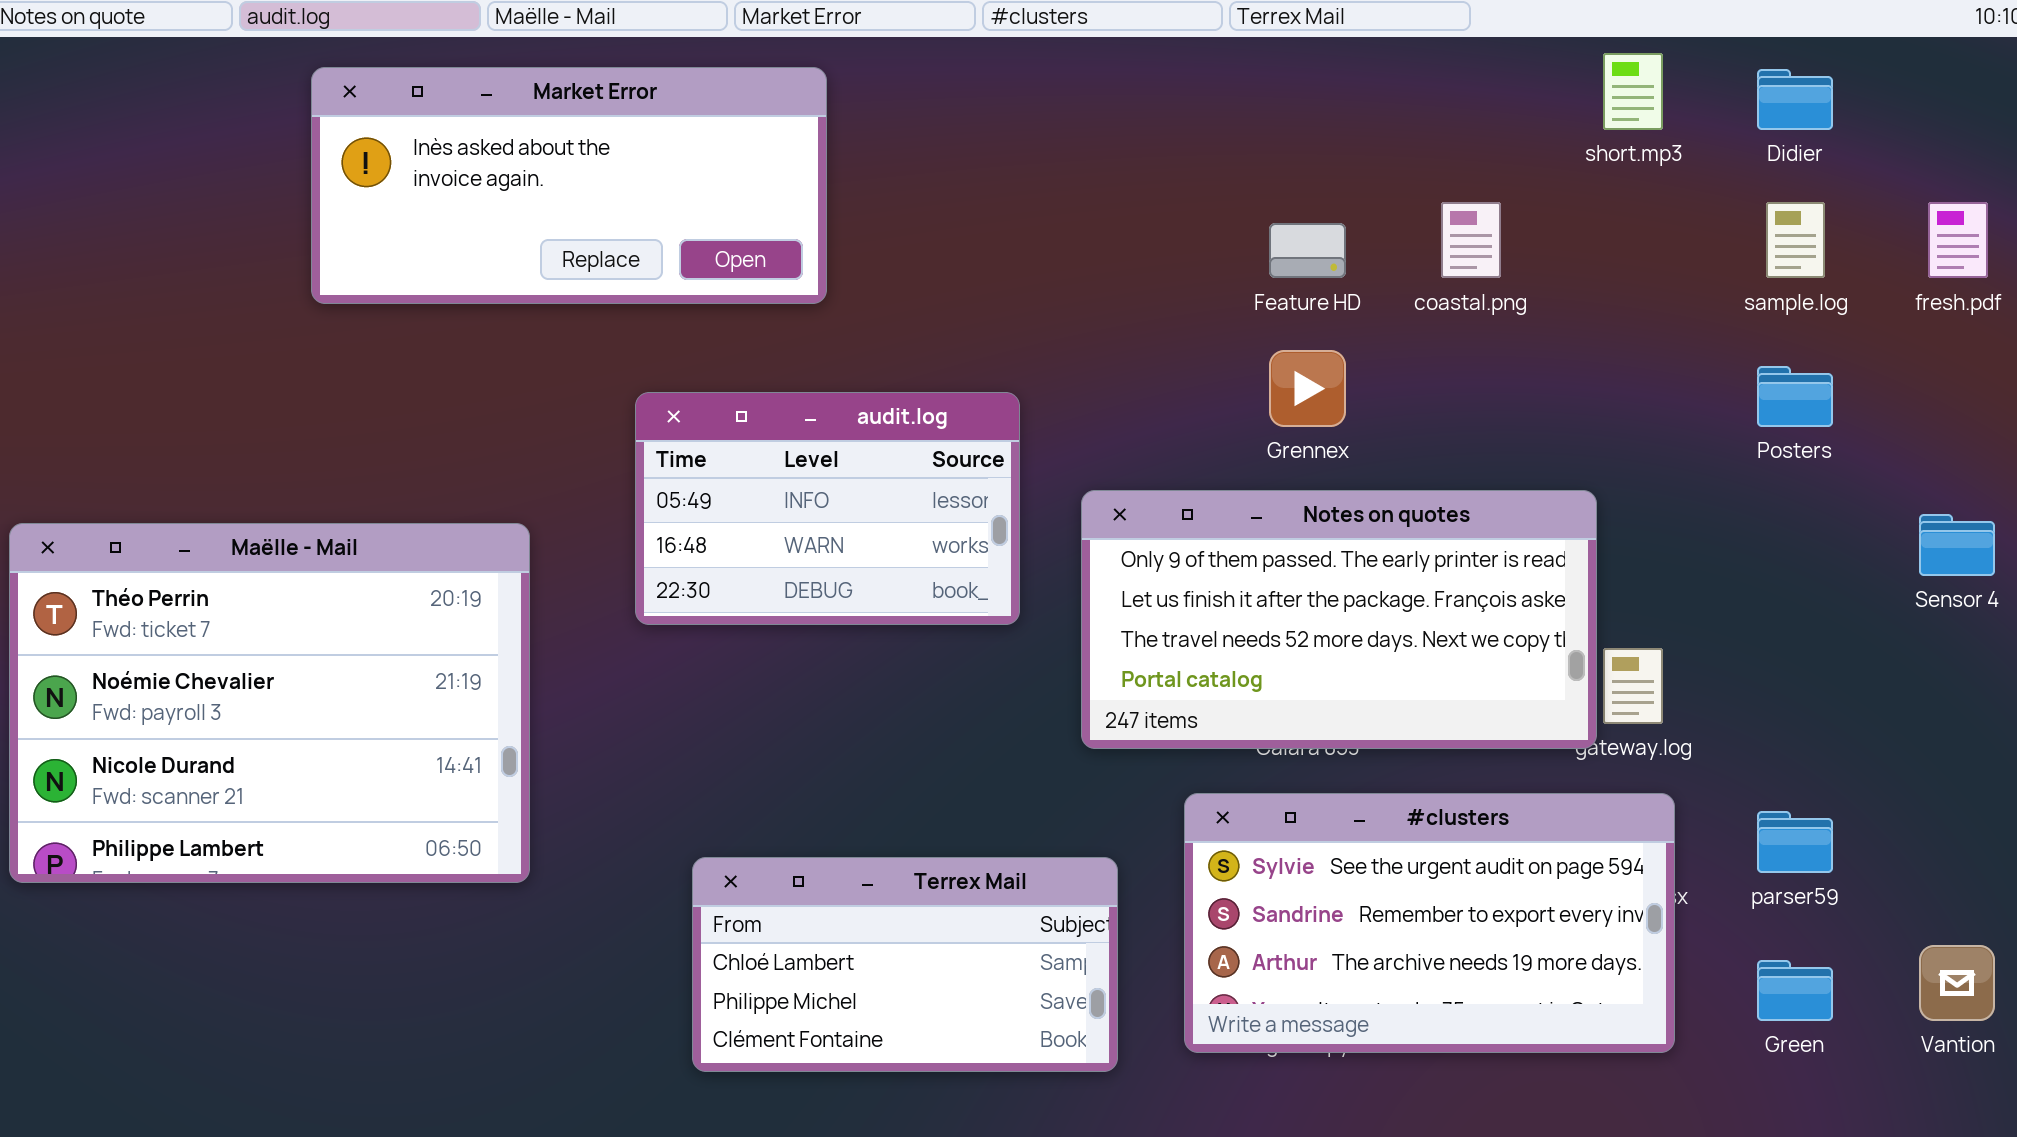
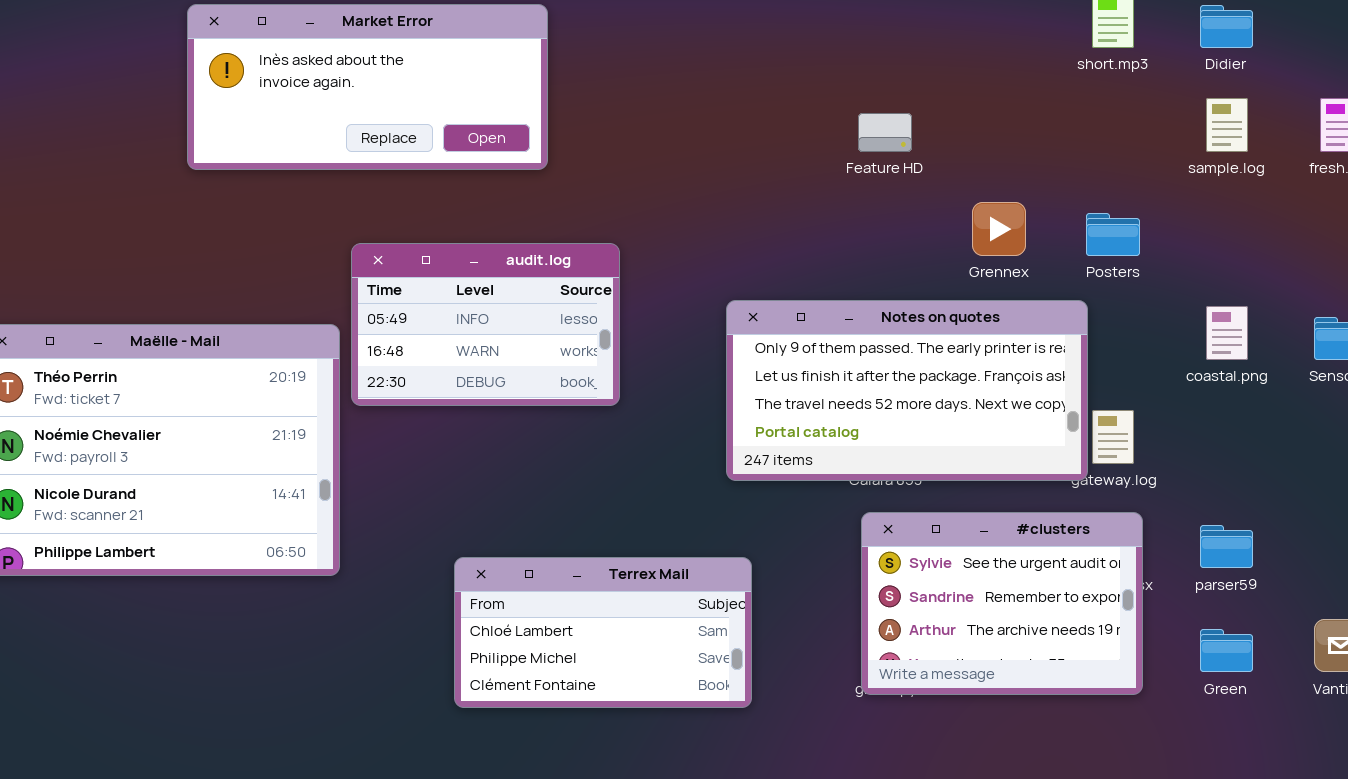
coastal.png: [1441,202,1501,278] -> [1206,306,1248,360], moved
Grennex: [1269,350,1346,427] -> [972,202,1026,256], moved
Posters: [1757,366,1833,427] -> [1086,213,1140,256], moved
audit.log: [635,392,1020,625] -> [351,243,620,406], moved
#clusters: [1184,793,1675,1053] -> [861,512,1143,695], resized

